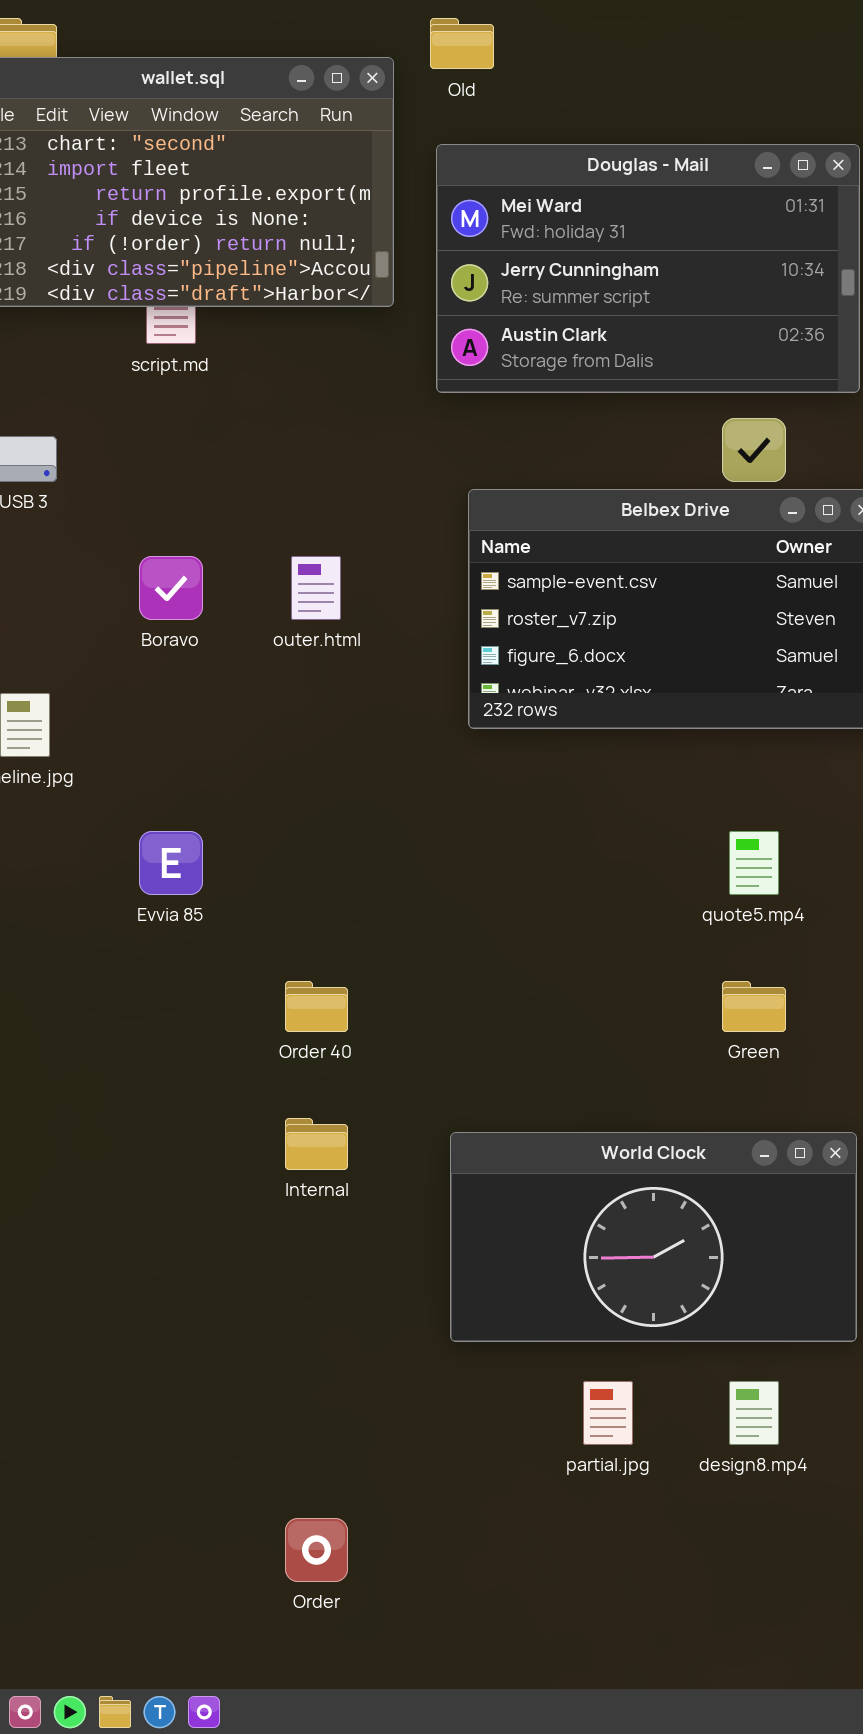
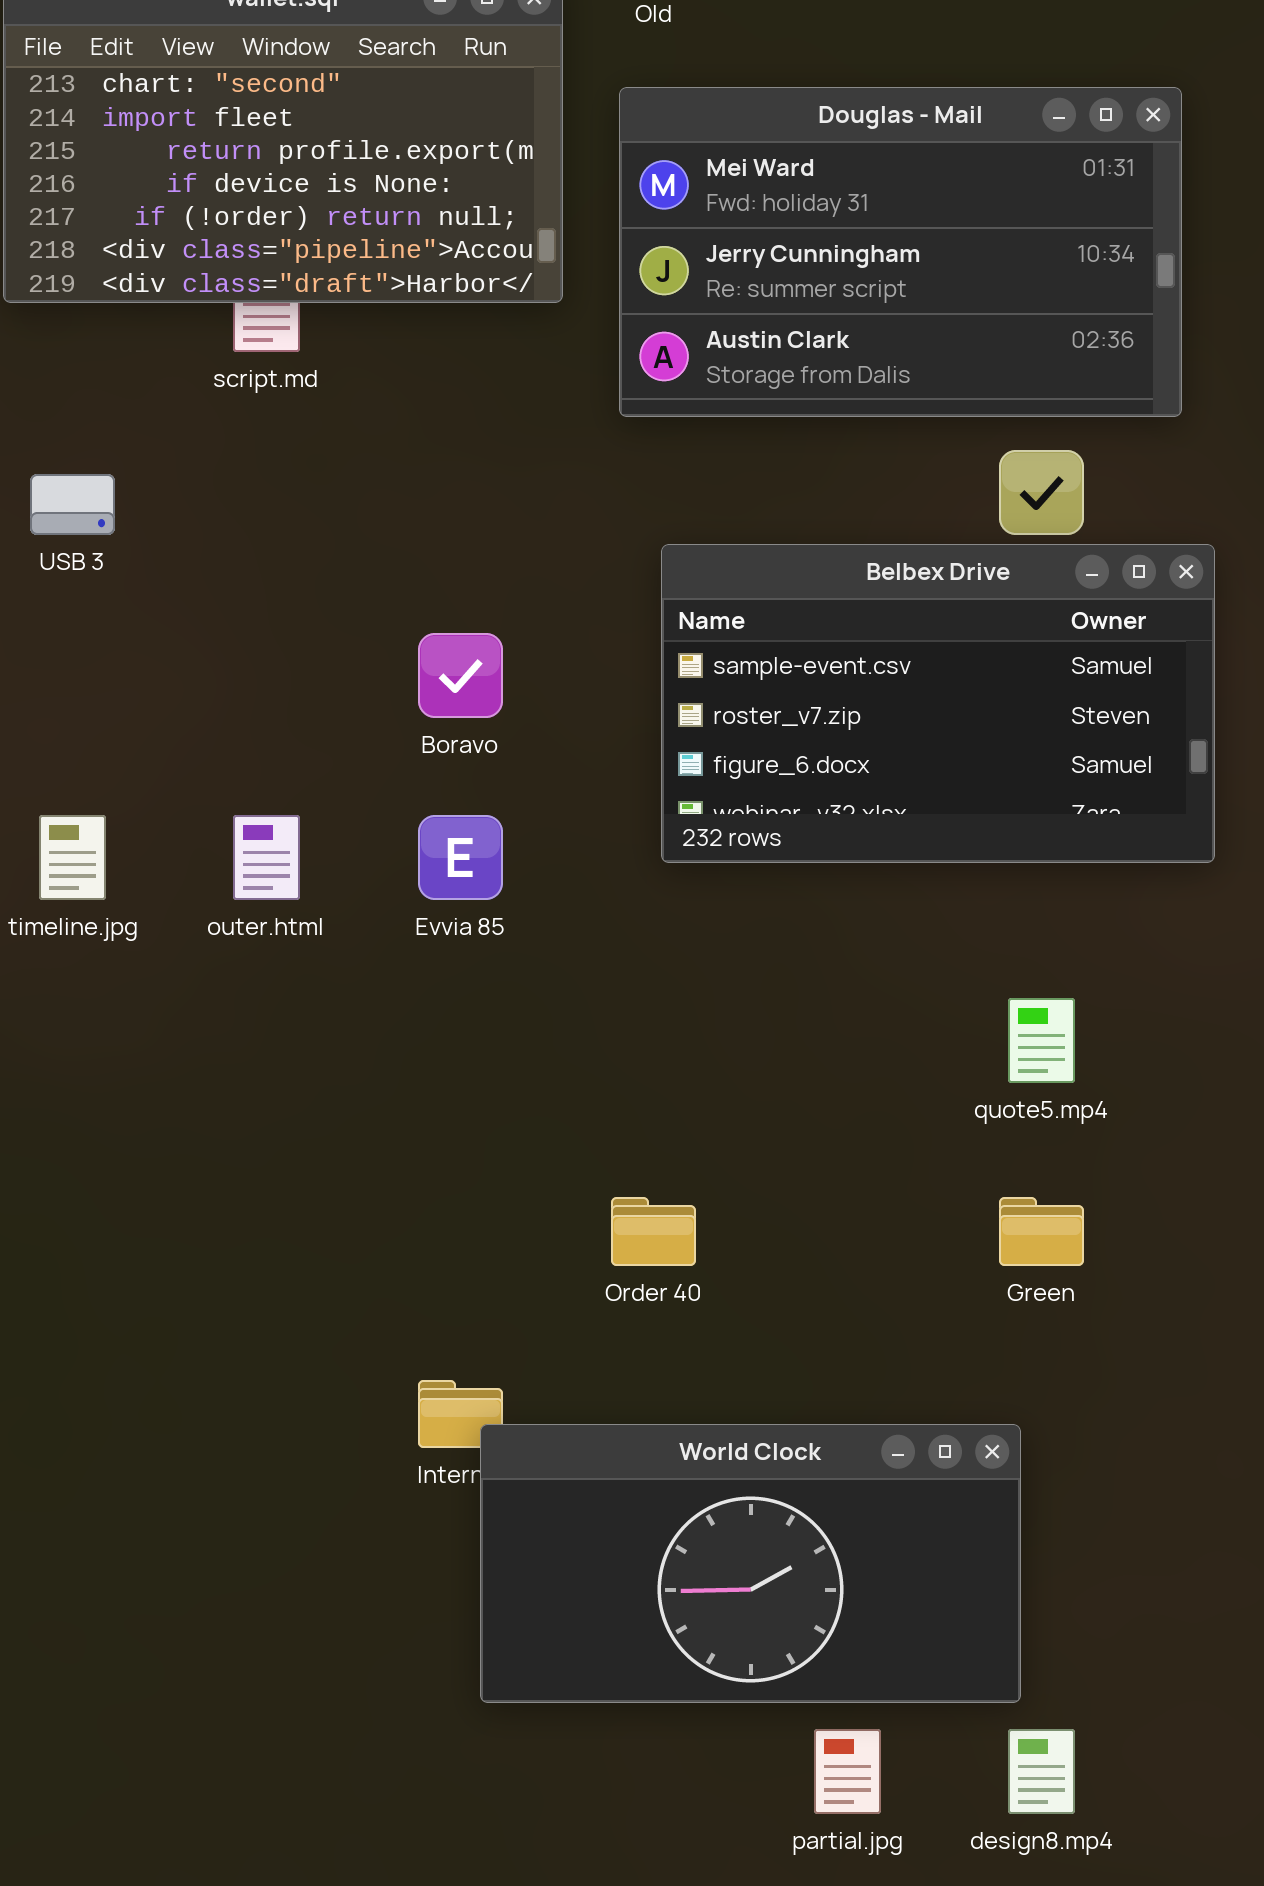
Boravo: [139,556,203,620] -> [418,633,503,718], moved
outer.html: [291,556,341,620] -> [233,815,300,900], moved
Evvia 85: [139,831,203,895] -> [418,815,503,900], moved
Order 40: [285,981,348,1032] -> [611,1197,696,1266], moved
World Clock: [450,1132,857,1342] -> [480,1424,1021,1703], moved

